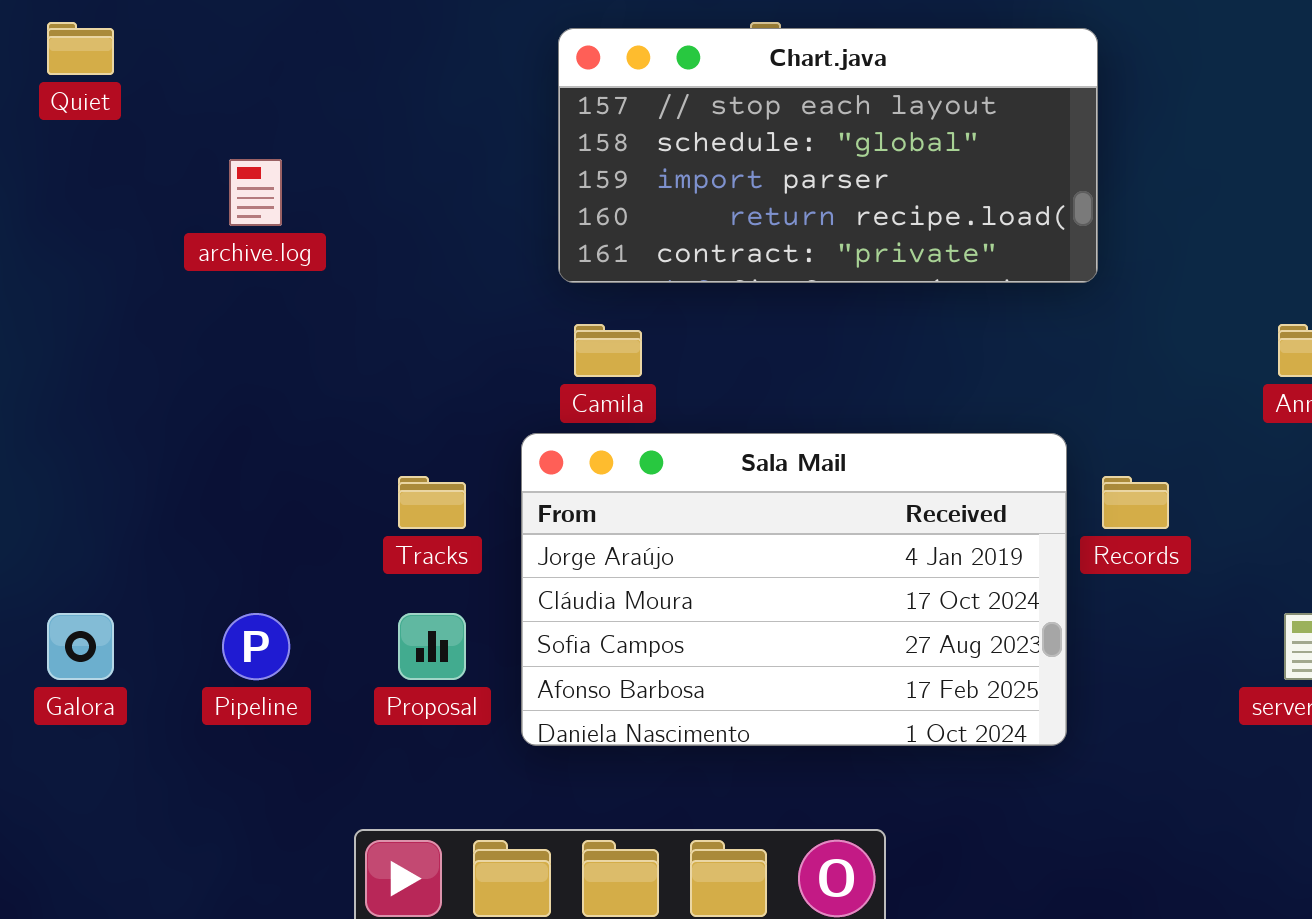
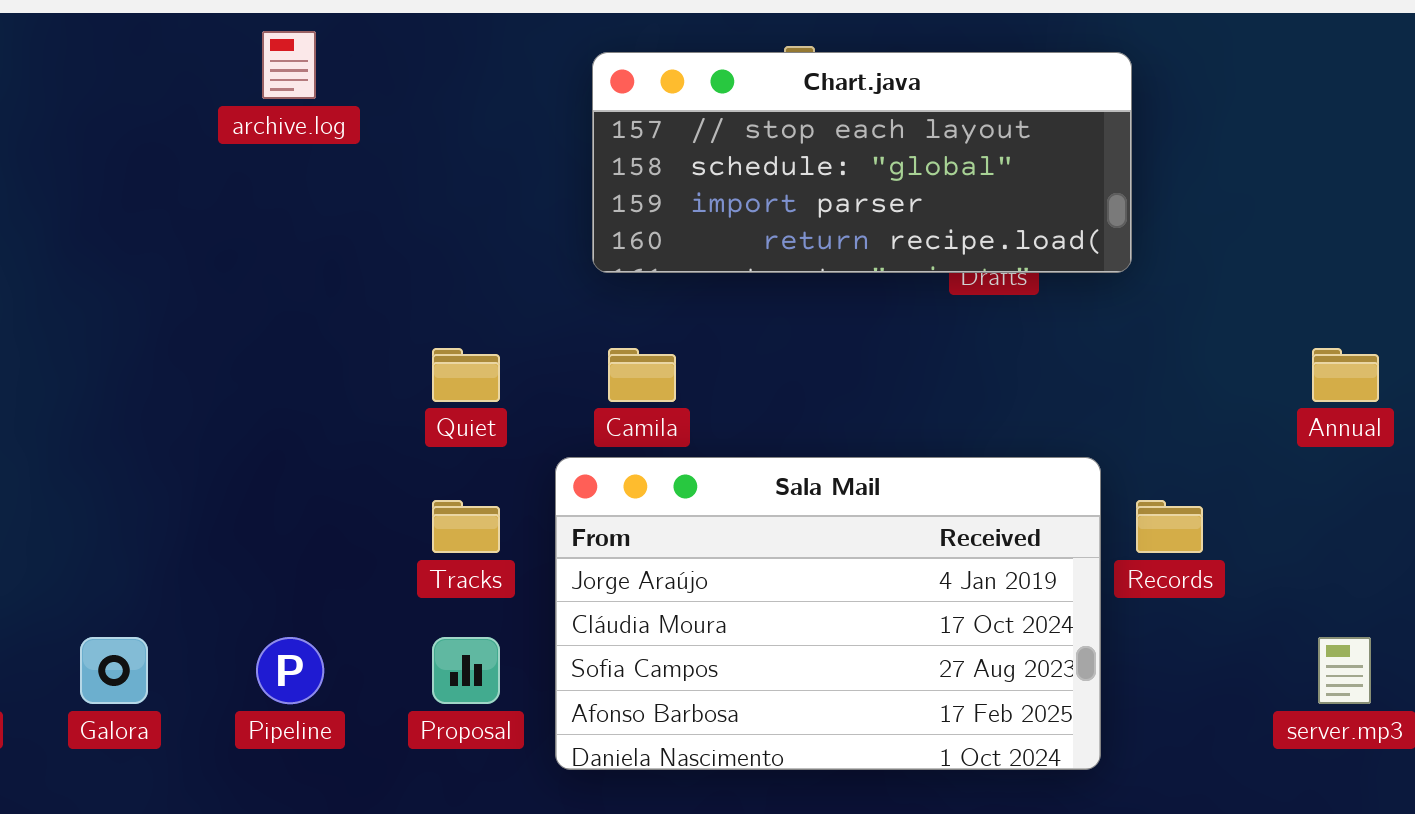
Quiet: [47,22,114,75] -> [432,348,500,402], moved
Chart.java: [558,28,1098,283] -> [592,52,1132,273], resized
archive.log: [229,159,282,226] -> [262,31,316,99], moved

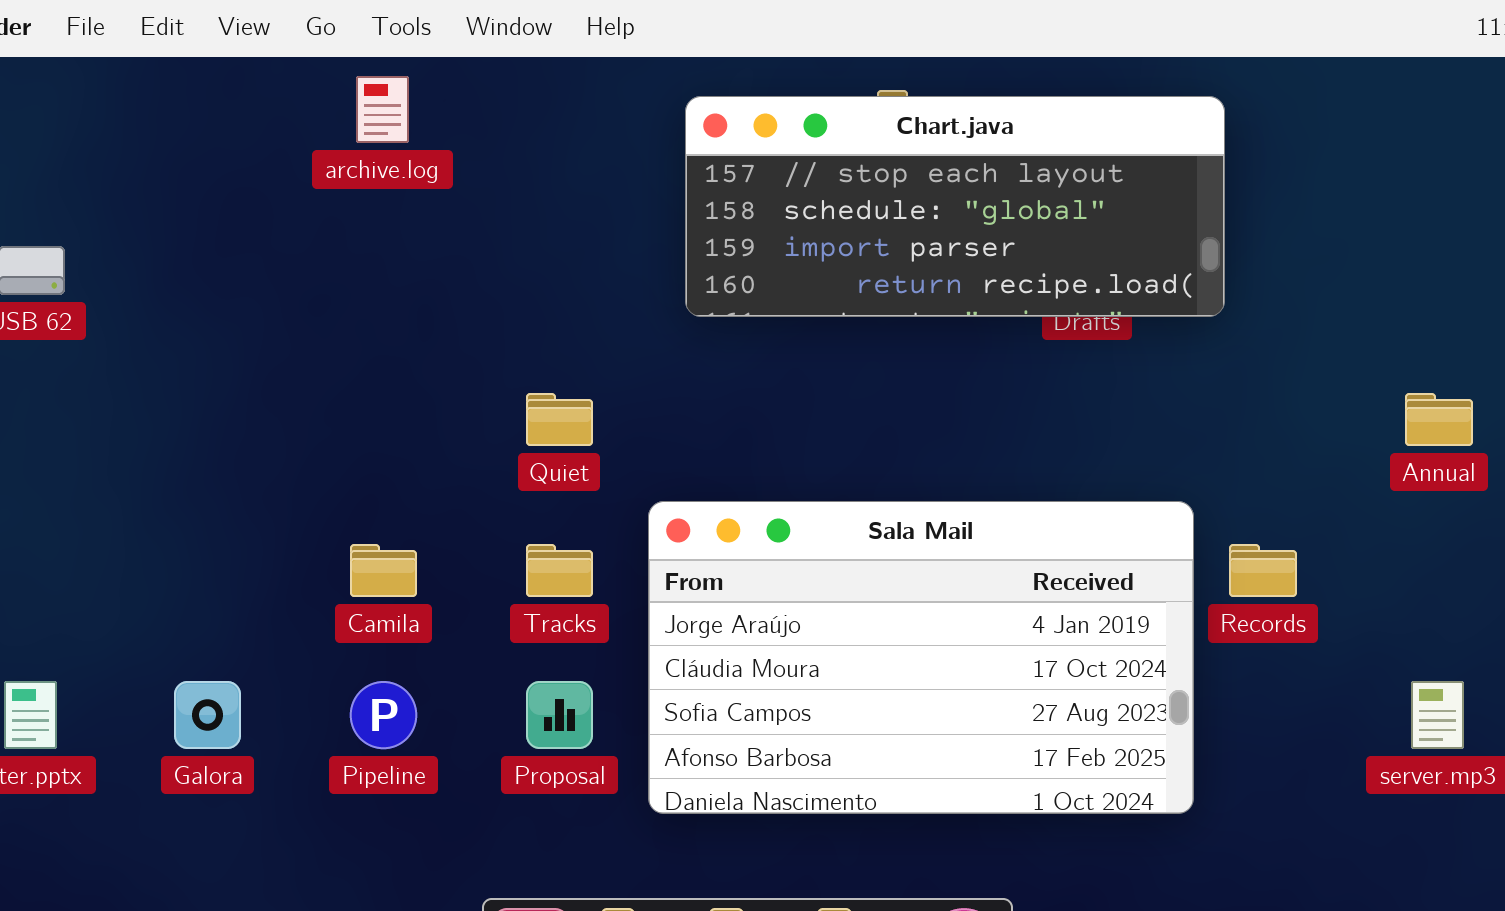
Camila: [608,348,676,402] -> [350,544,417,597], moved

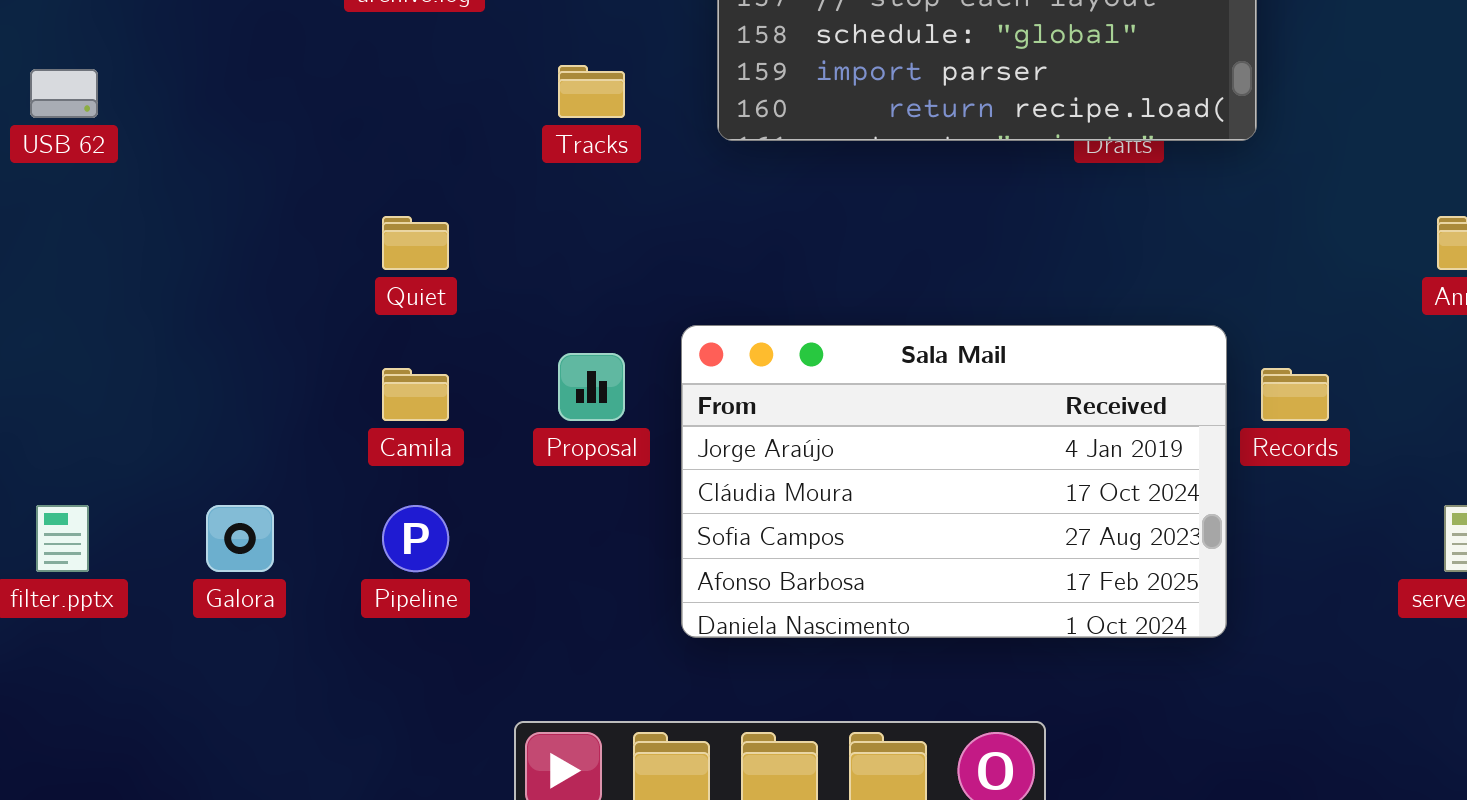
Quiet: [526,393,593,446] -> [382,216,449,270], moved
Tracks: [526,544,593,597] -> [558,65,625,118], moved
Proposal: [526,681,593,749] -> [558,353,625,421], moved

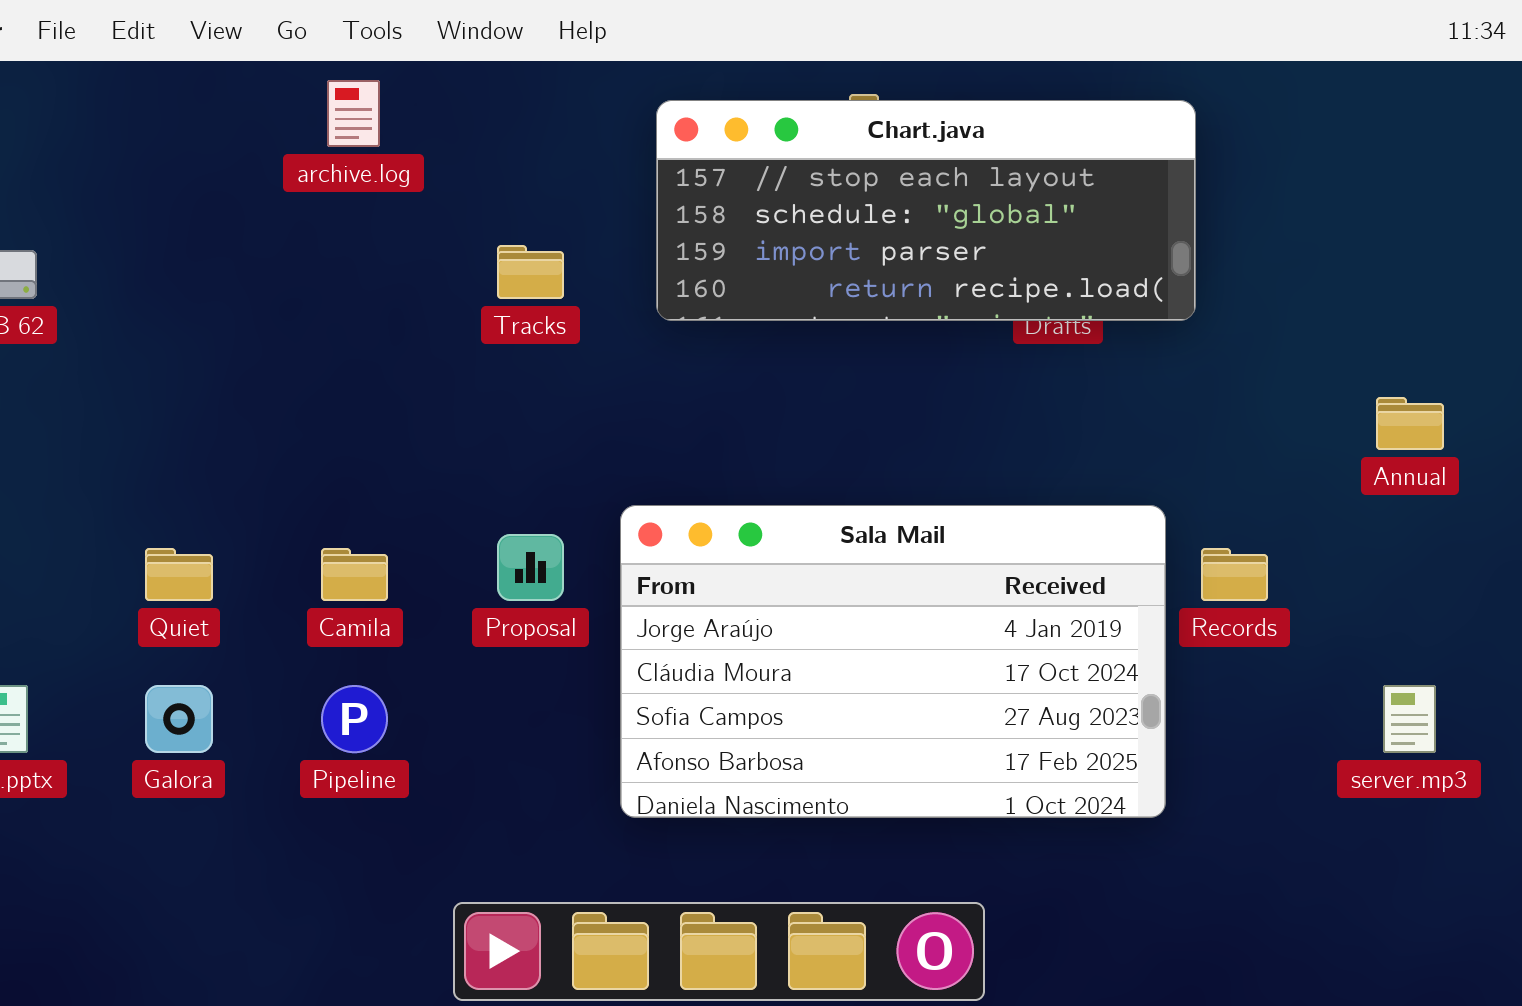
Quiet: [382,216,449,270] -> [145,548,213,601], moved

